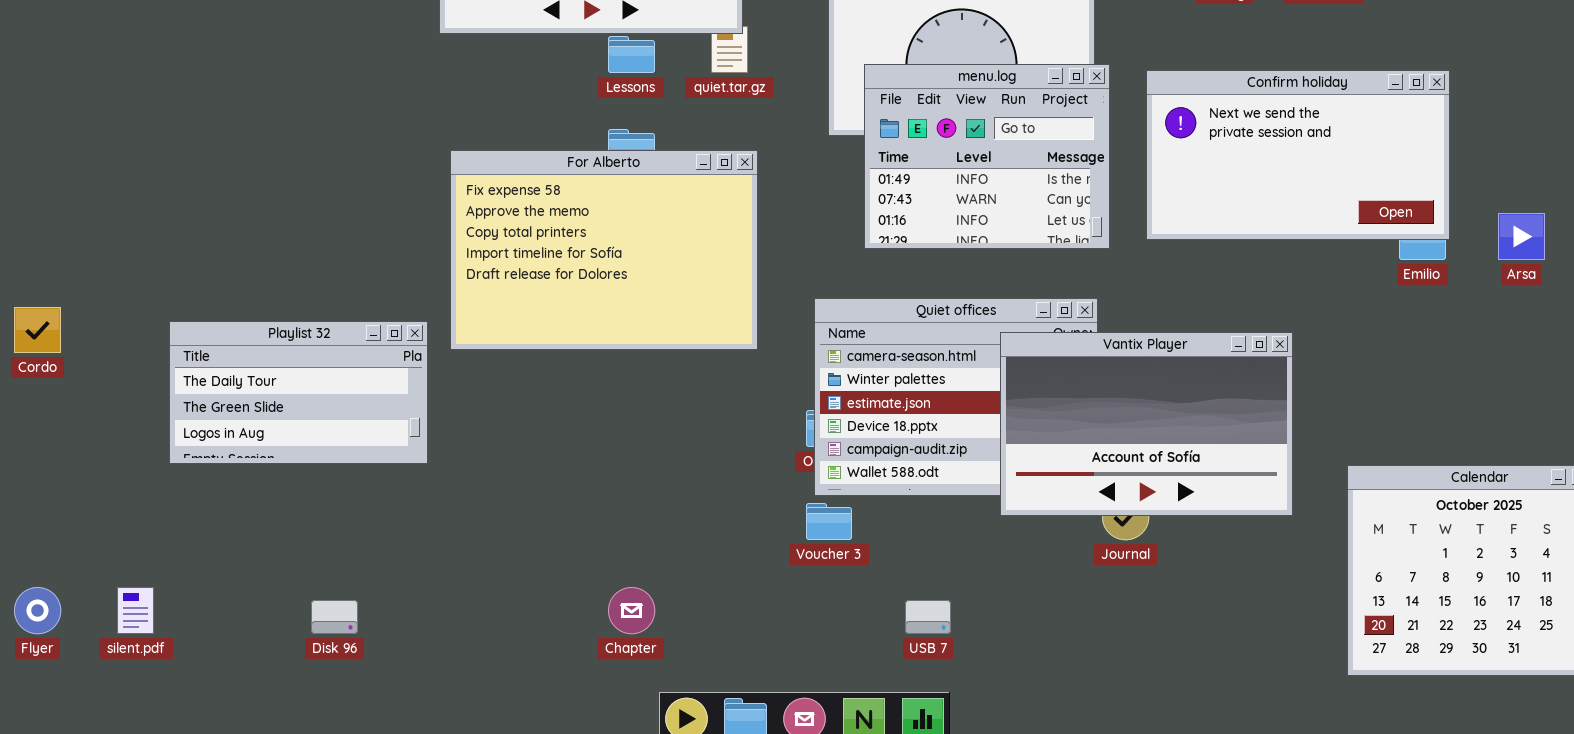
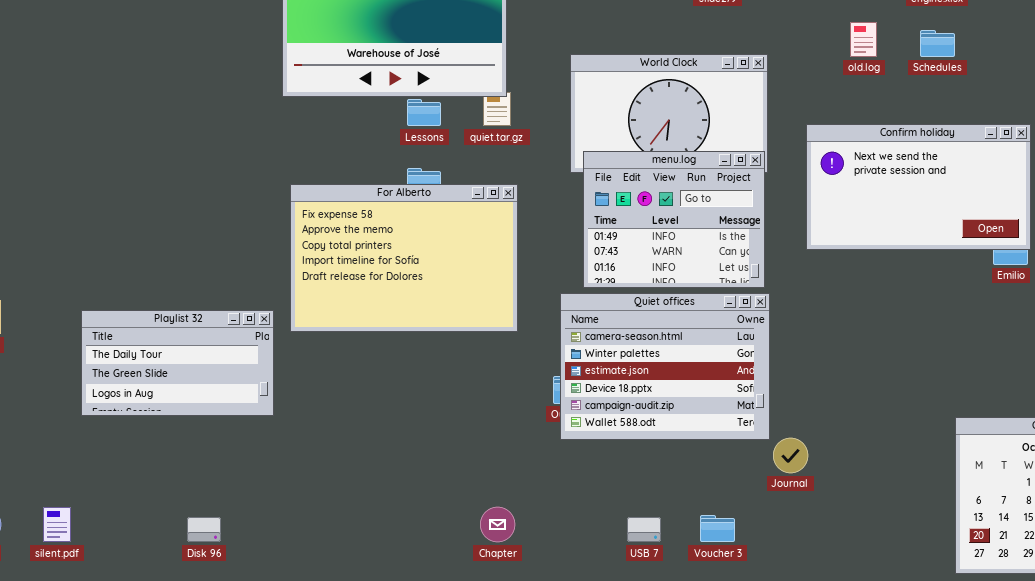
menu.log: [864,64,1110,249] -> [583,151,765,288], moved
Vantix Player: [1000,332,1293,516] -> none, closed
Voucher 3: [806,503,852,540] -> [700,515,735,542], moved
Chapter: [608,587,655,634] -> [480,507,515,542], moved

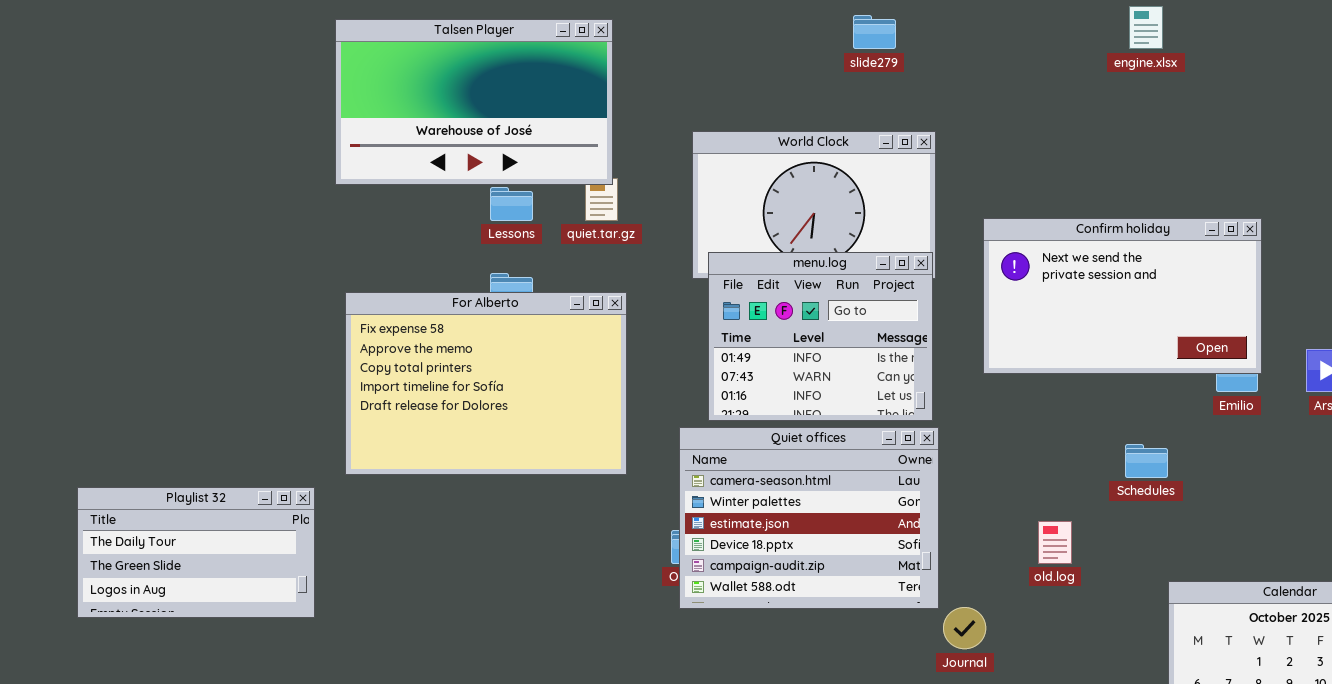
old.log: [850,22,877,57] -> [1038,521,1072,564], moved
Schedules: [920,30,955,57] -> [1125,444,1168,478], moved
Playlist 32: [81,310,274,416] -> [77,487,315,618], moved

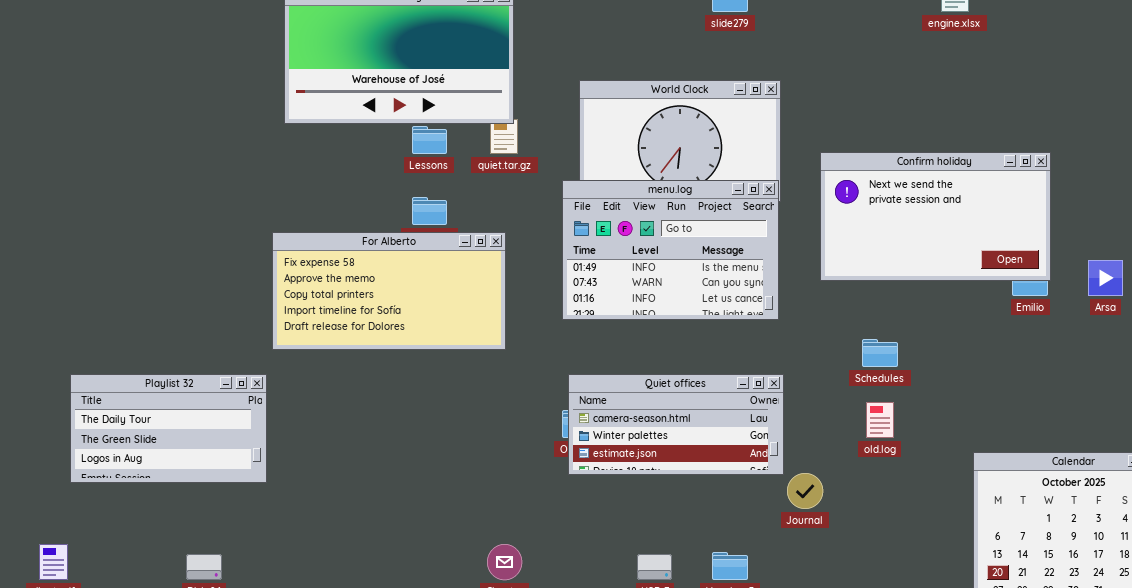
menu.log: [708,252,933,421] -> [562,180,779,320], resized
For Alberto: [345,292,627,475] -> [272,232,506,350], moved, resized
Quiet offices: [679,427,939,609] -> [568,374,784,475], resized
Schedules: [1125,444,1168,478] -> [862,339,898,367], moved

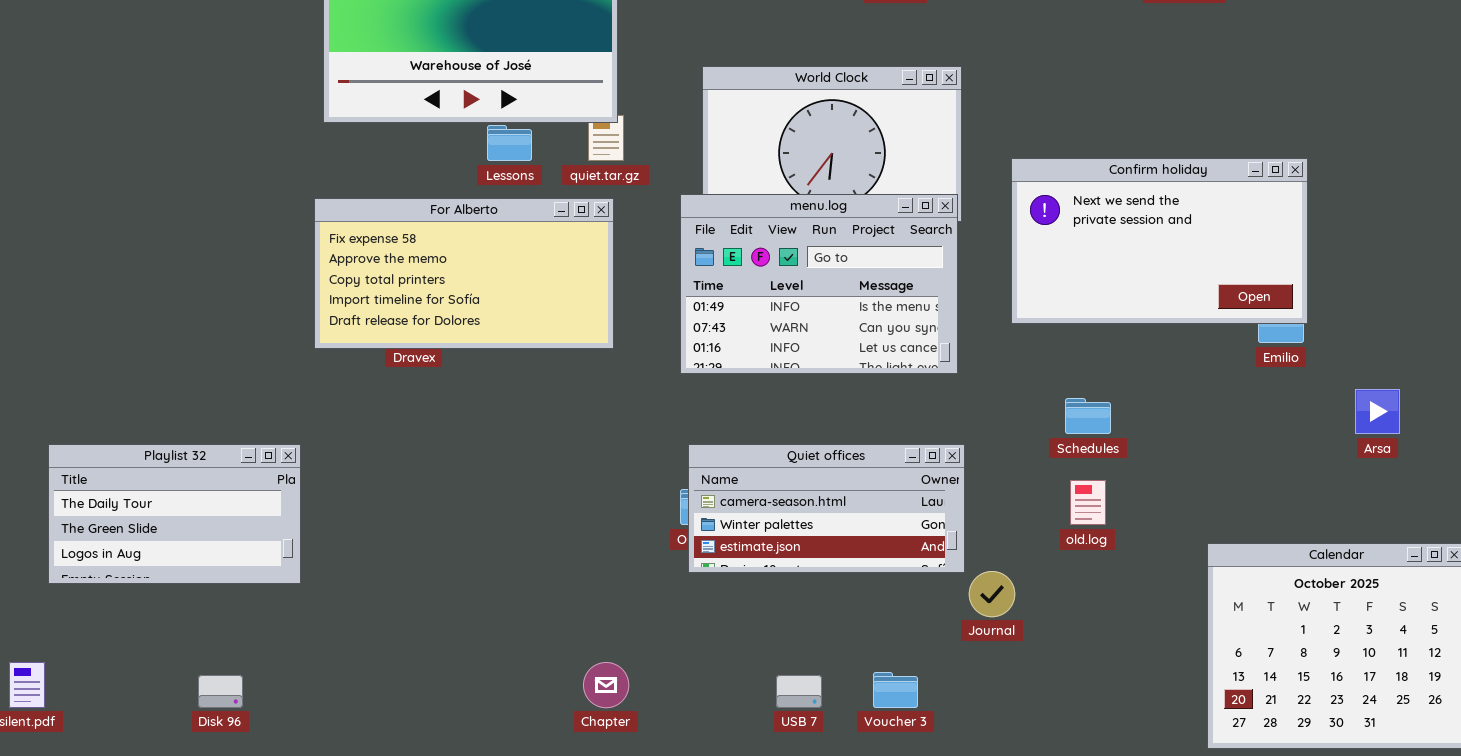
For Alberto: [272,232,506,350] -> [314,198,614,349], moved
Arsa: [1088,260,1123,296] -> [1355,389,1400,434], moved

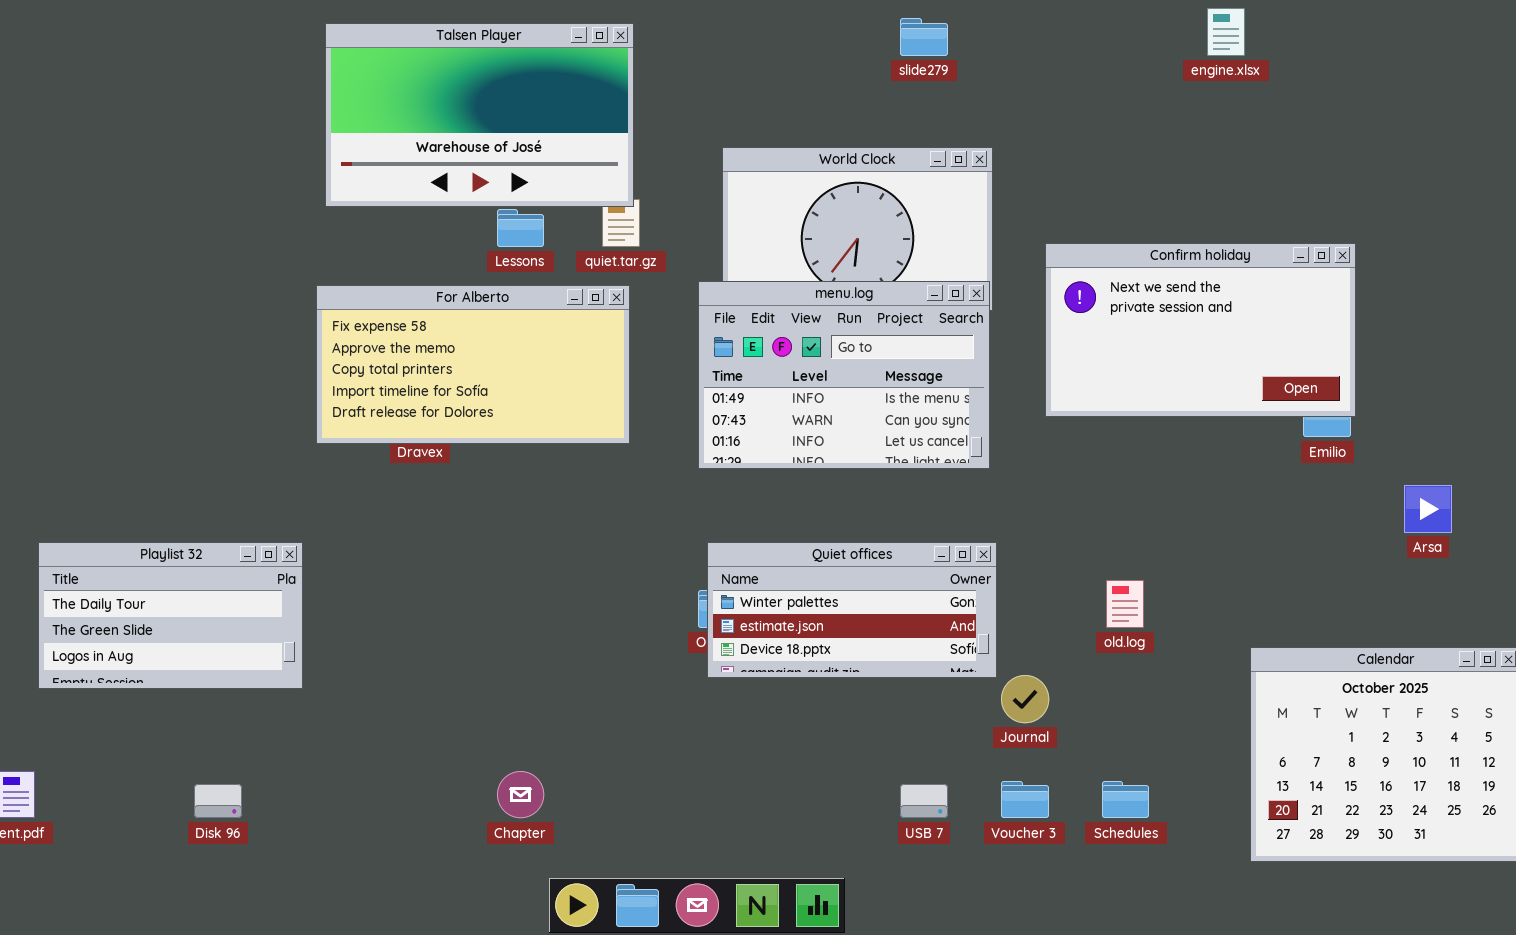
Schedules: [1065,398,1111,434] -> [1102,781,1149,818], moved
Quiet offices: [688,444,965,573] -> [707,542,997,678], scrolled down 1 row
Chapter: [583,662,629,708] -> [497,771,544,818], moved
Voucher 3: [873,672,918,708] -> [1001,781,1049,818], moved
USB 7: [776,675,822,708] -> [900,784,948,818], moved

